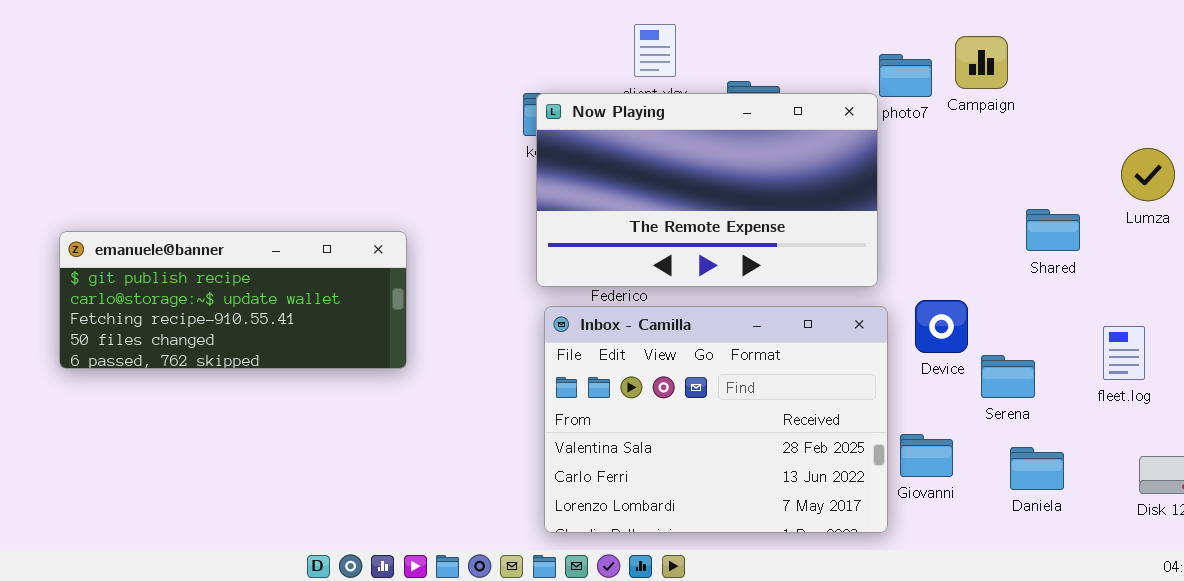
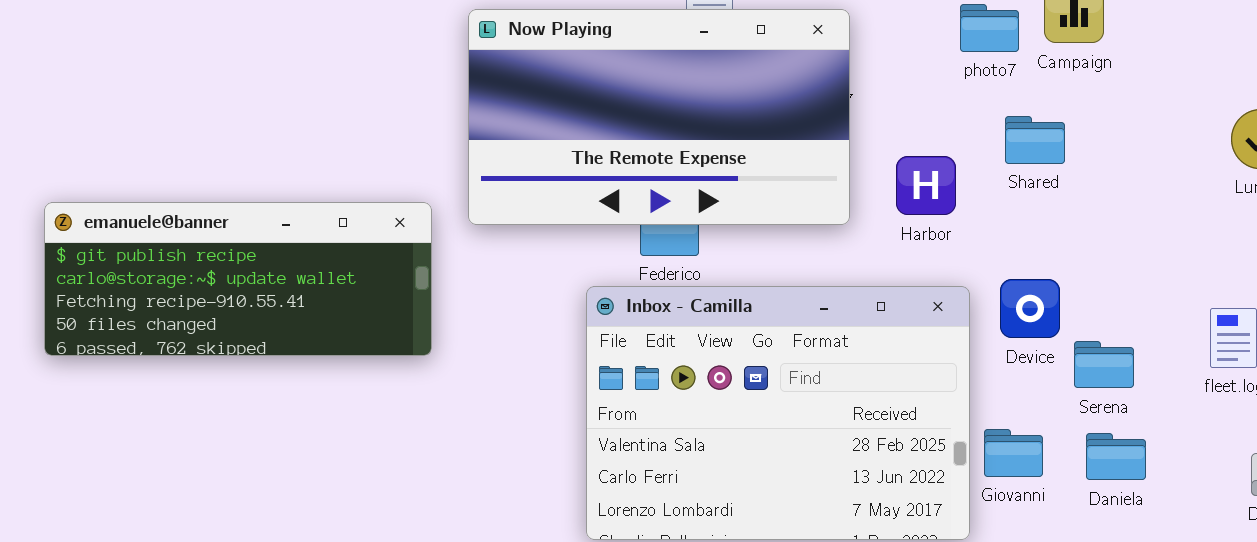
Now Playing: [536,93,878,287] -> [468,9,850,225], moved
Shared: [1026,209,1080,251] -> [1005,116,1065,164], moved
Daniela: [1010,447,1064,490] -> [1086,433,1146,480], moved

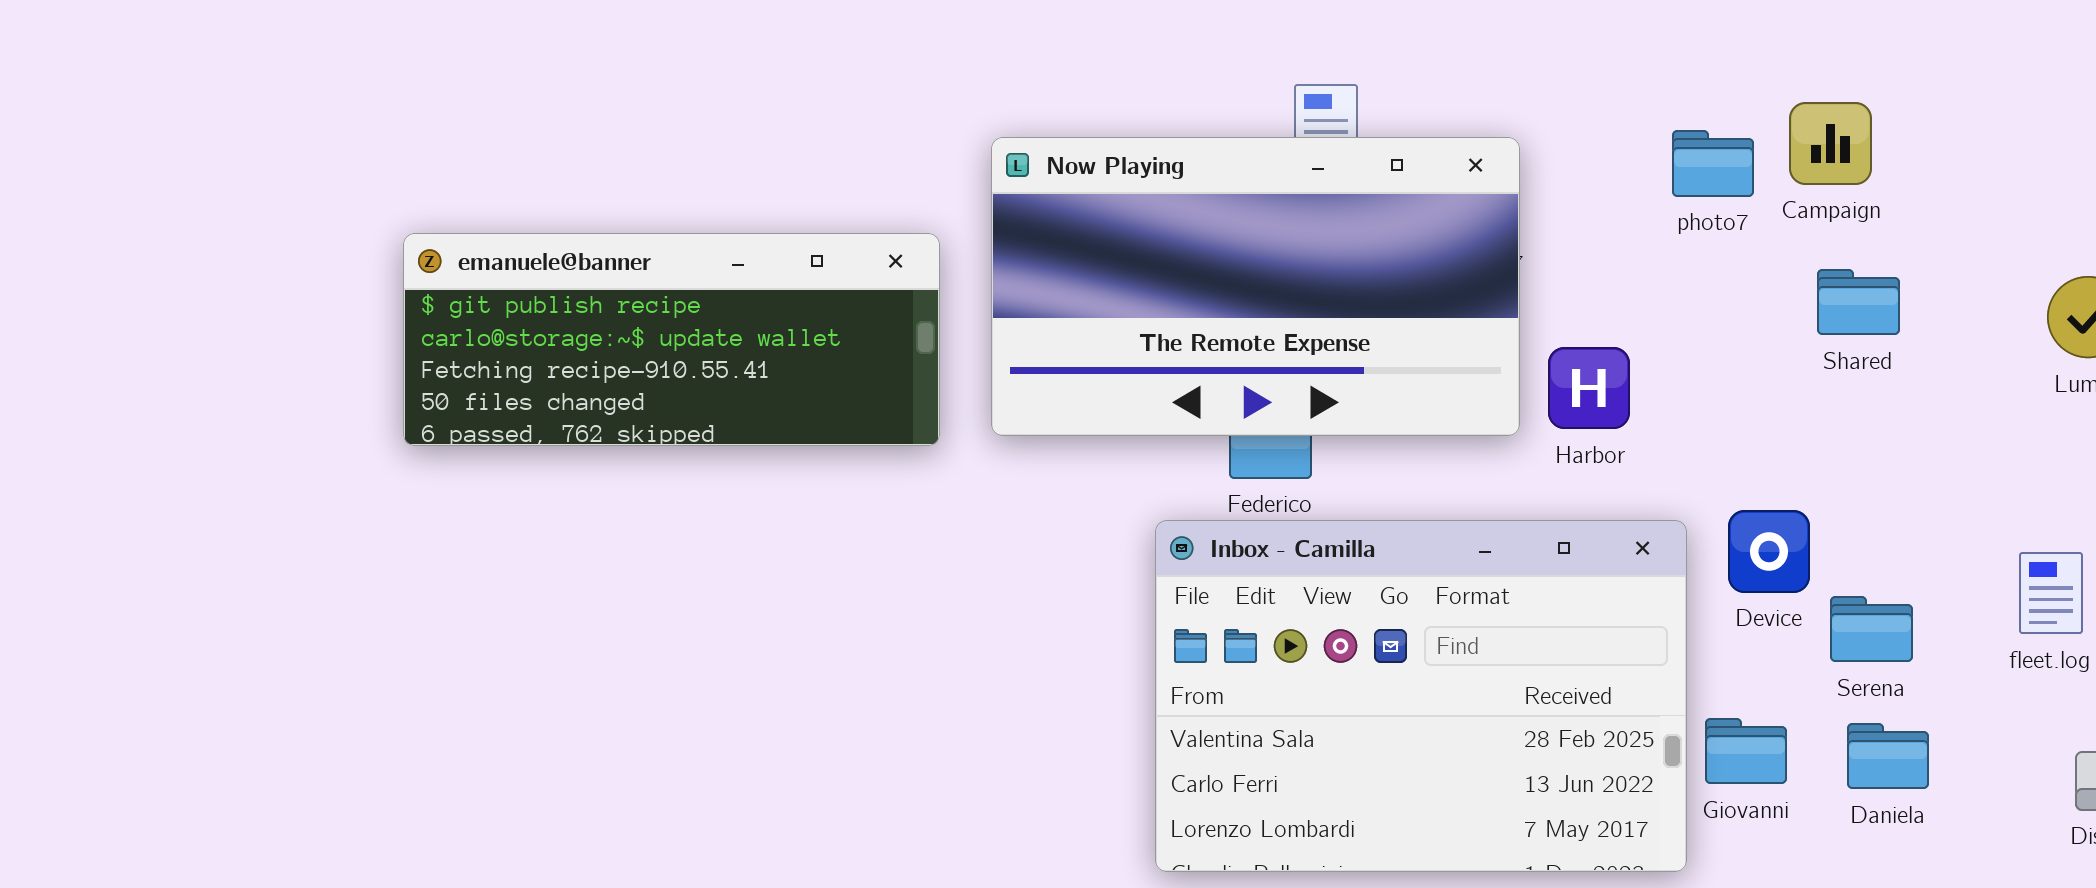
Shared: [1005,116,1065,164] -> [1817,269,1900,335], moved
Harbor: [896,156,956,215] -> [1548,347,1630,429], moved
emanuele@banner: [44,202,432,356] -> [403,233,940,446], moved

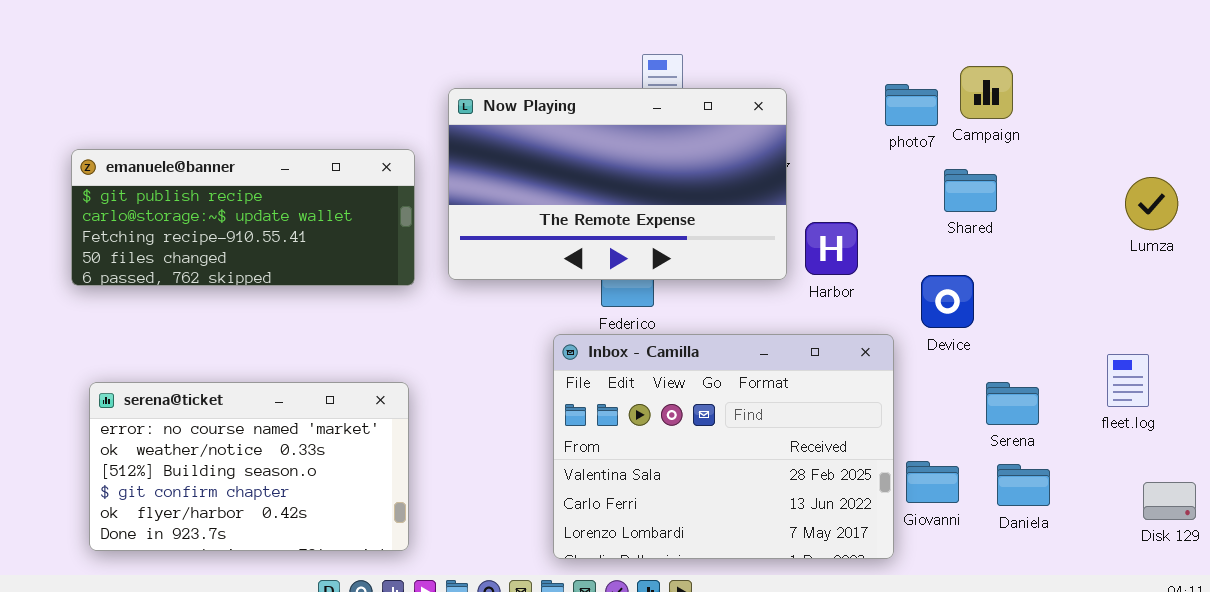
Shared: [1817,269,1900,335] -> [944,169,997,212], moved
Device: [1728,510,1810,593] -> [921,275,974,328], moved
serena@ticket: none -> [89,382,409,551], opened

